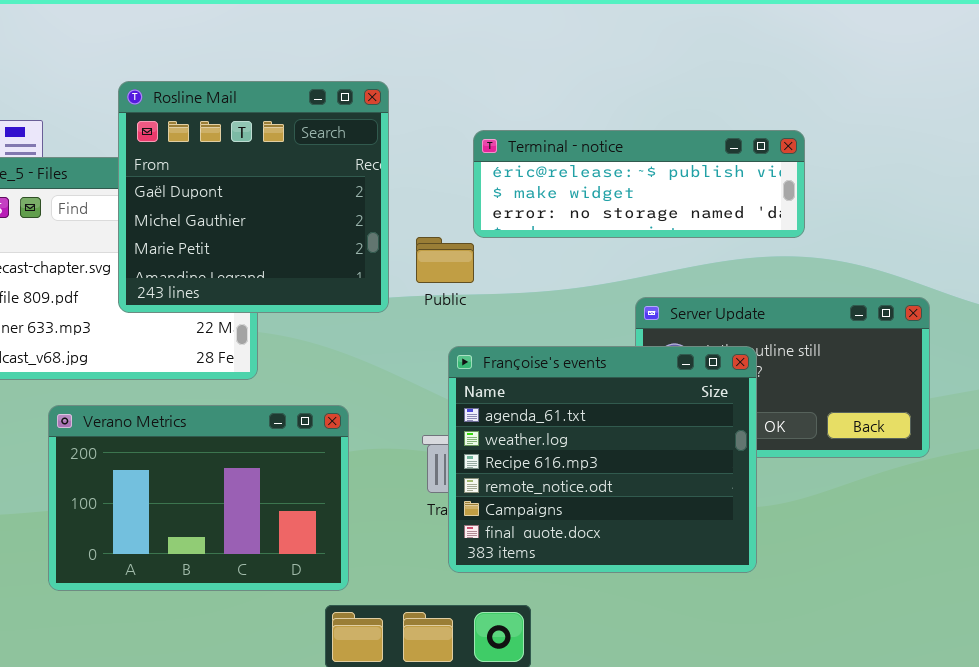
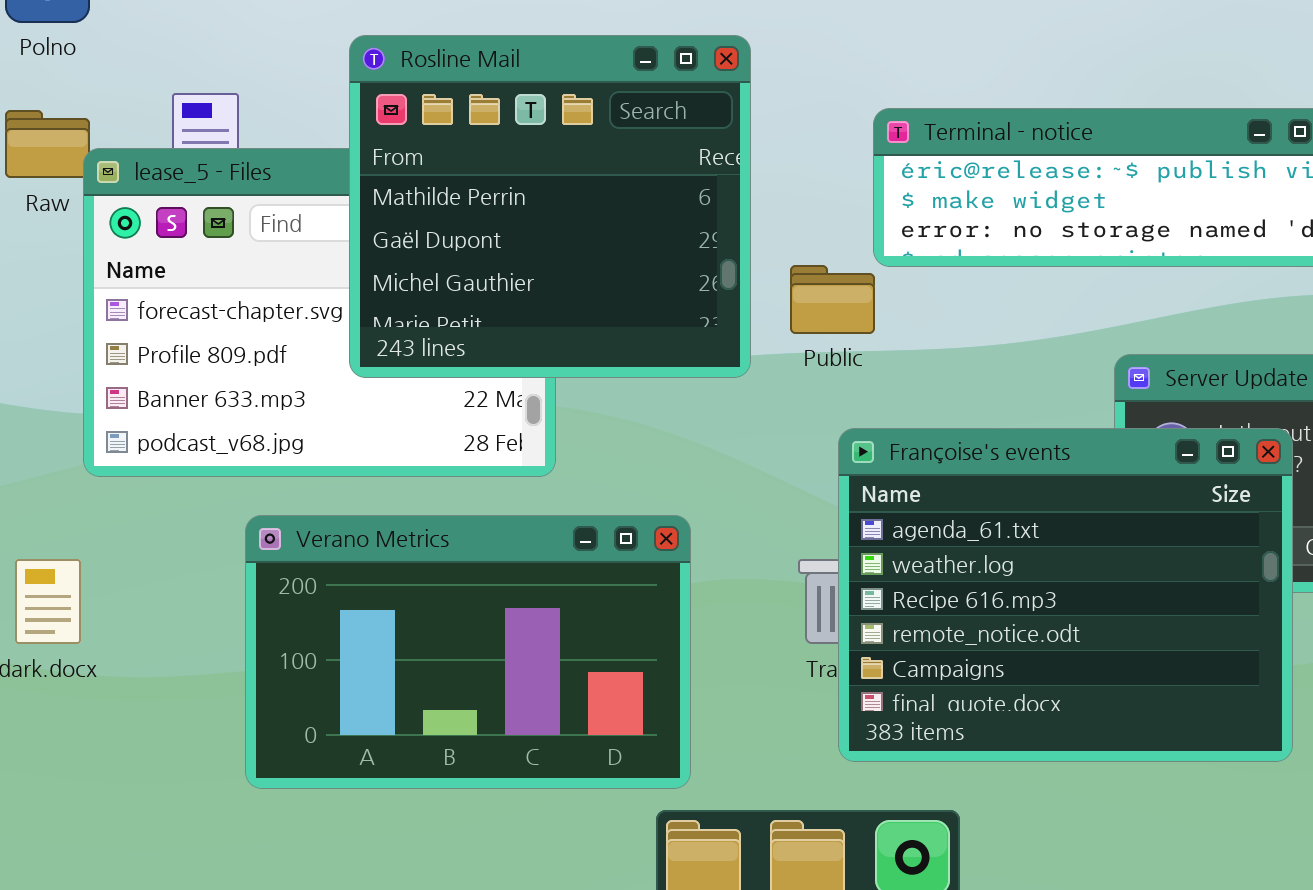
Rosline Mail: [118,81,389,313] -> [349,35,751,378], scrolled up 1 row

